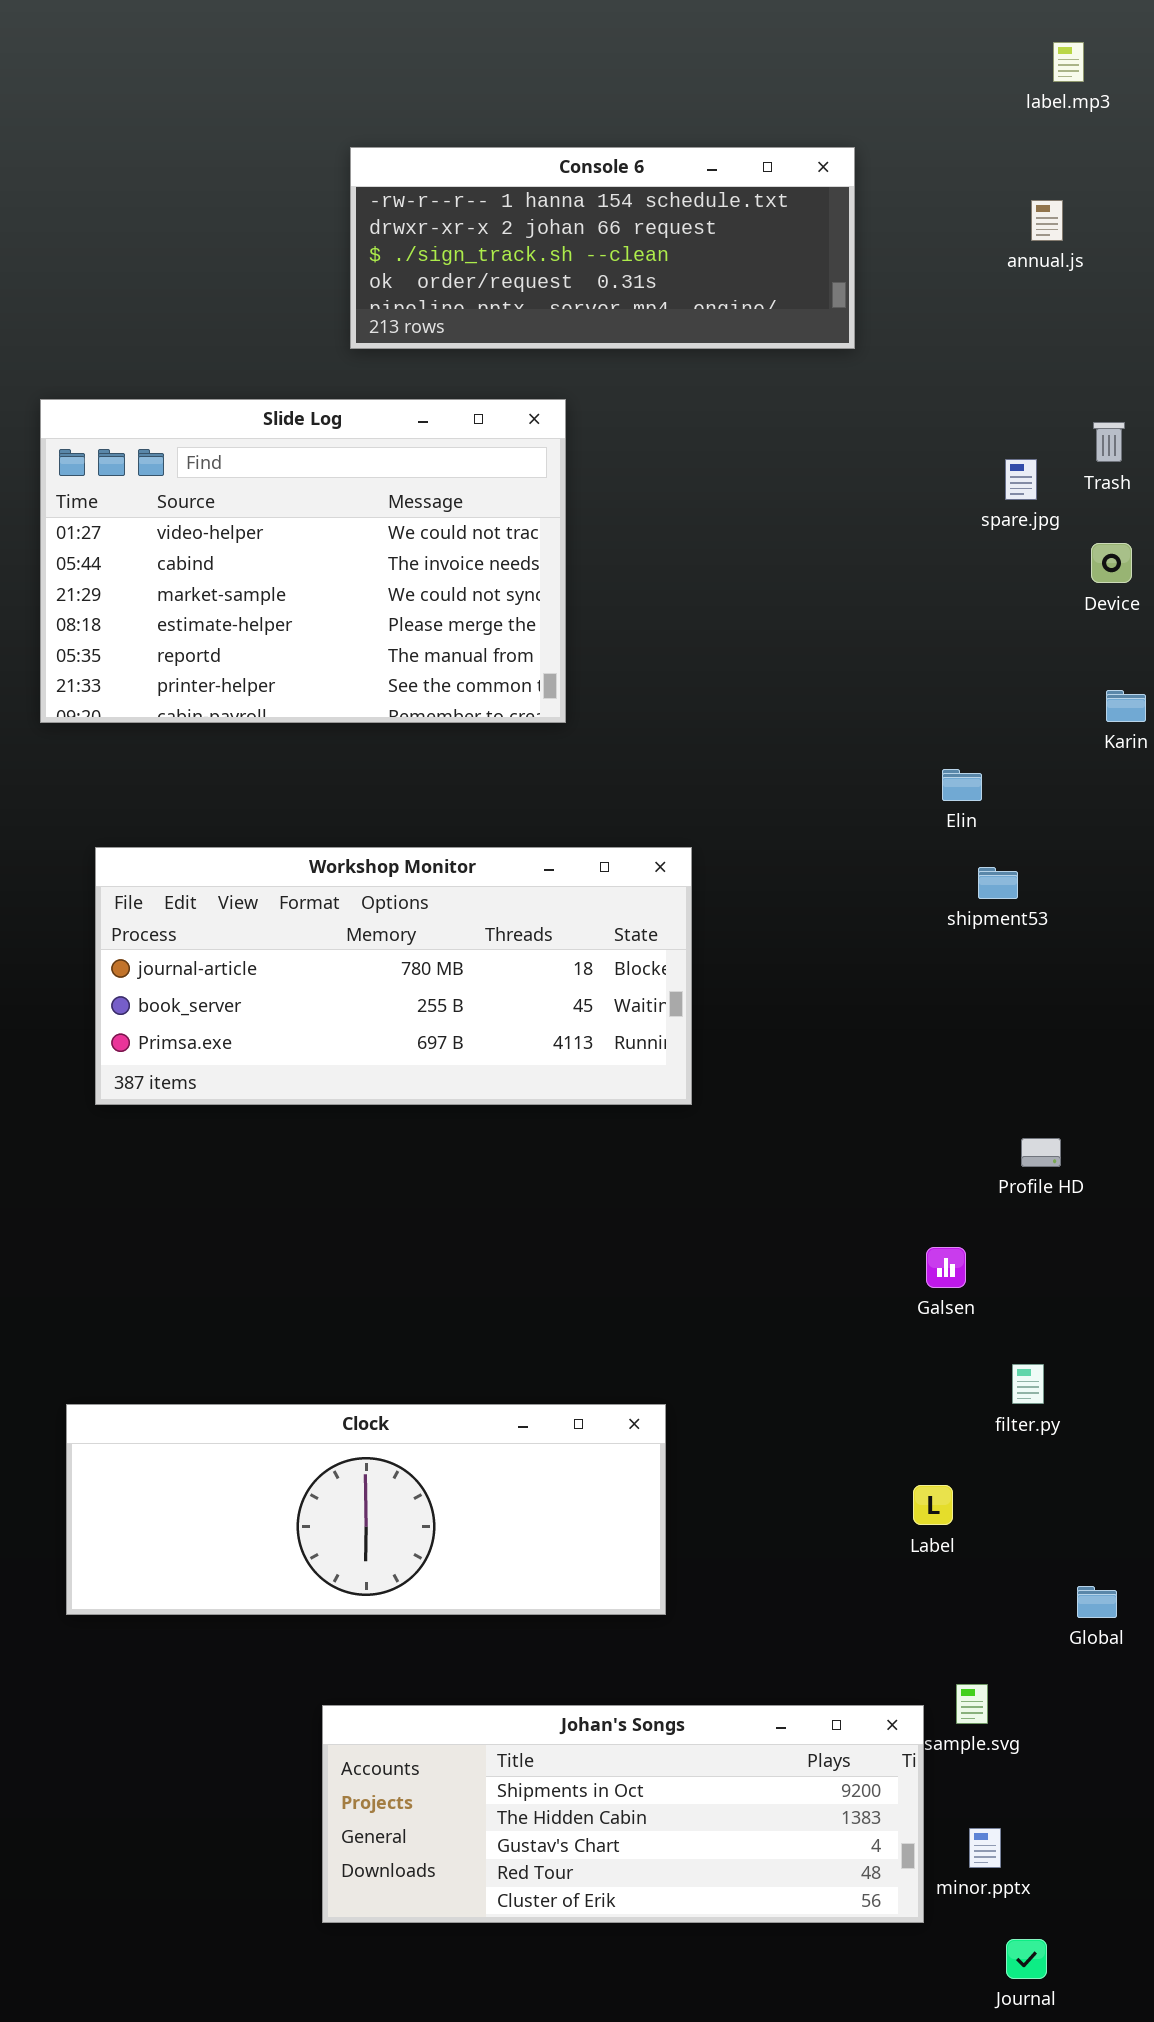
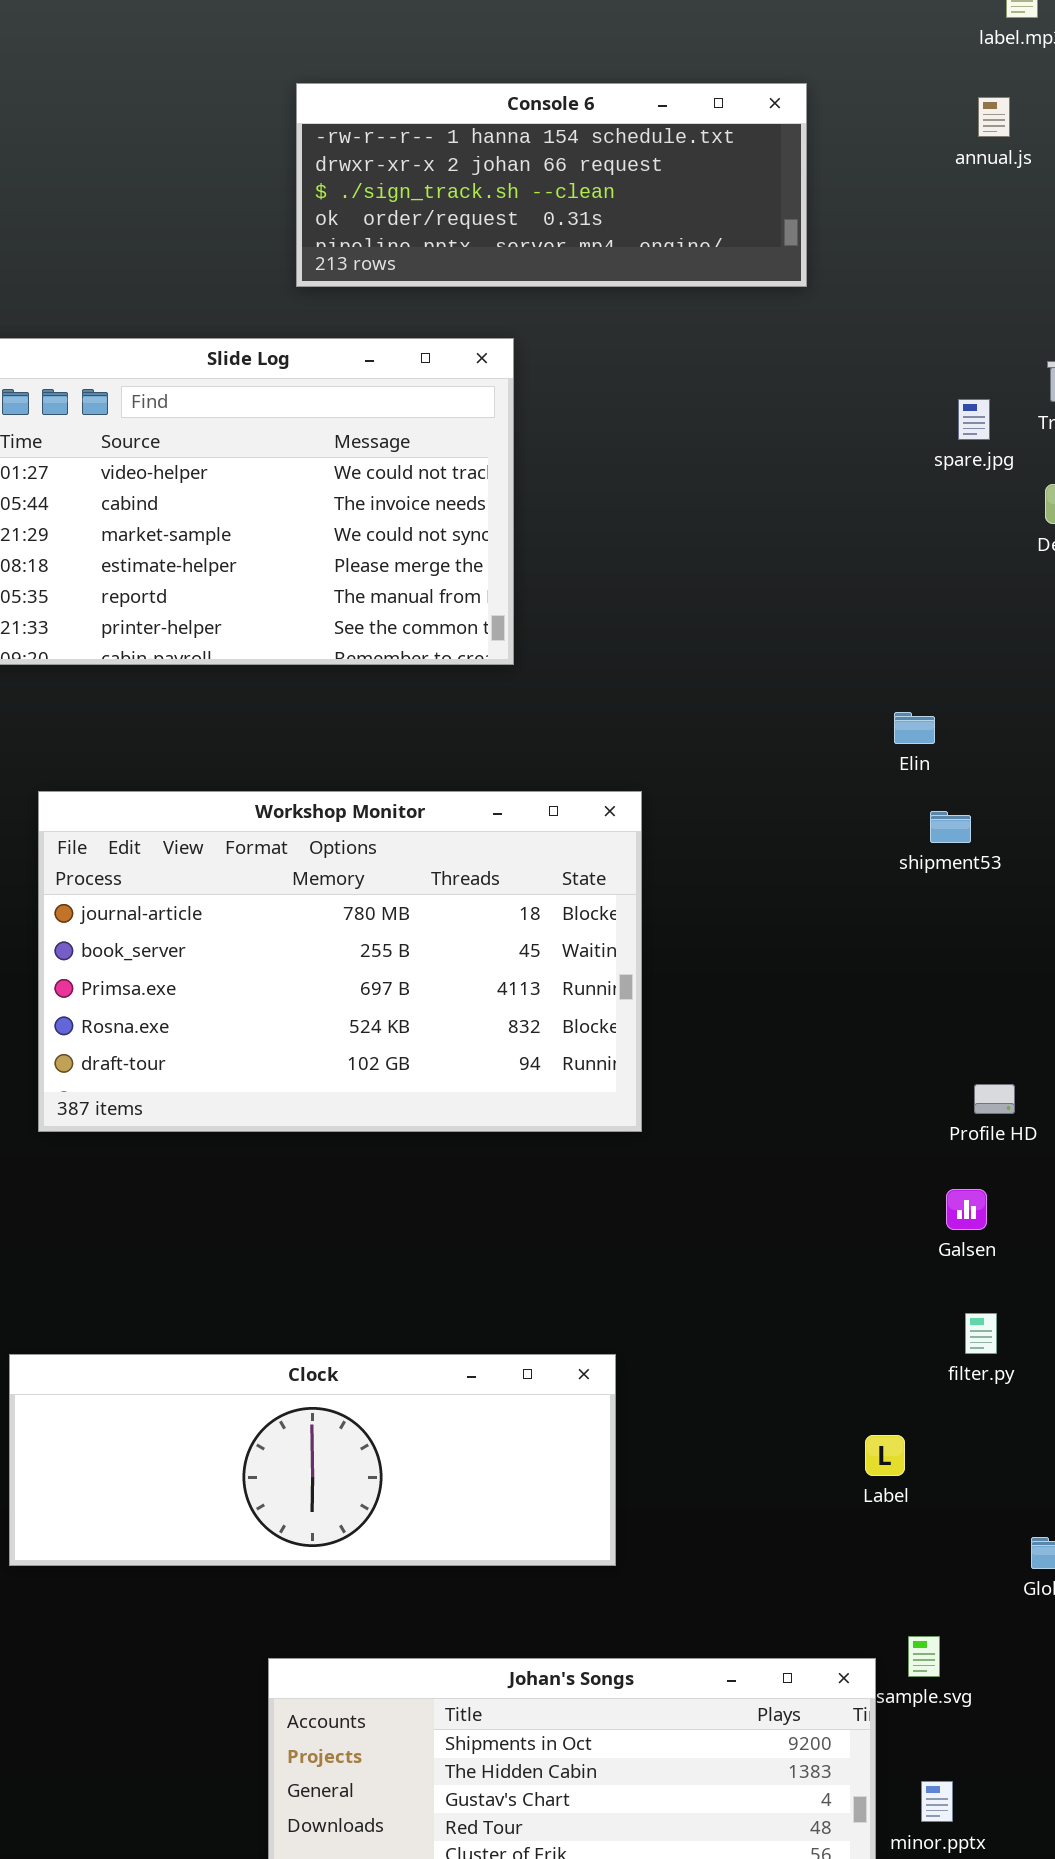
annual.js: [1031,200,1063,241] -> [978,97,1010,137], moved
Workshop Monitor: [95,847,692,1105] -> [38,791,642,1132], resized
Galsen: [926,1247,966,1288] -> [946,1189,987,1230], moved

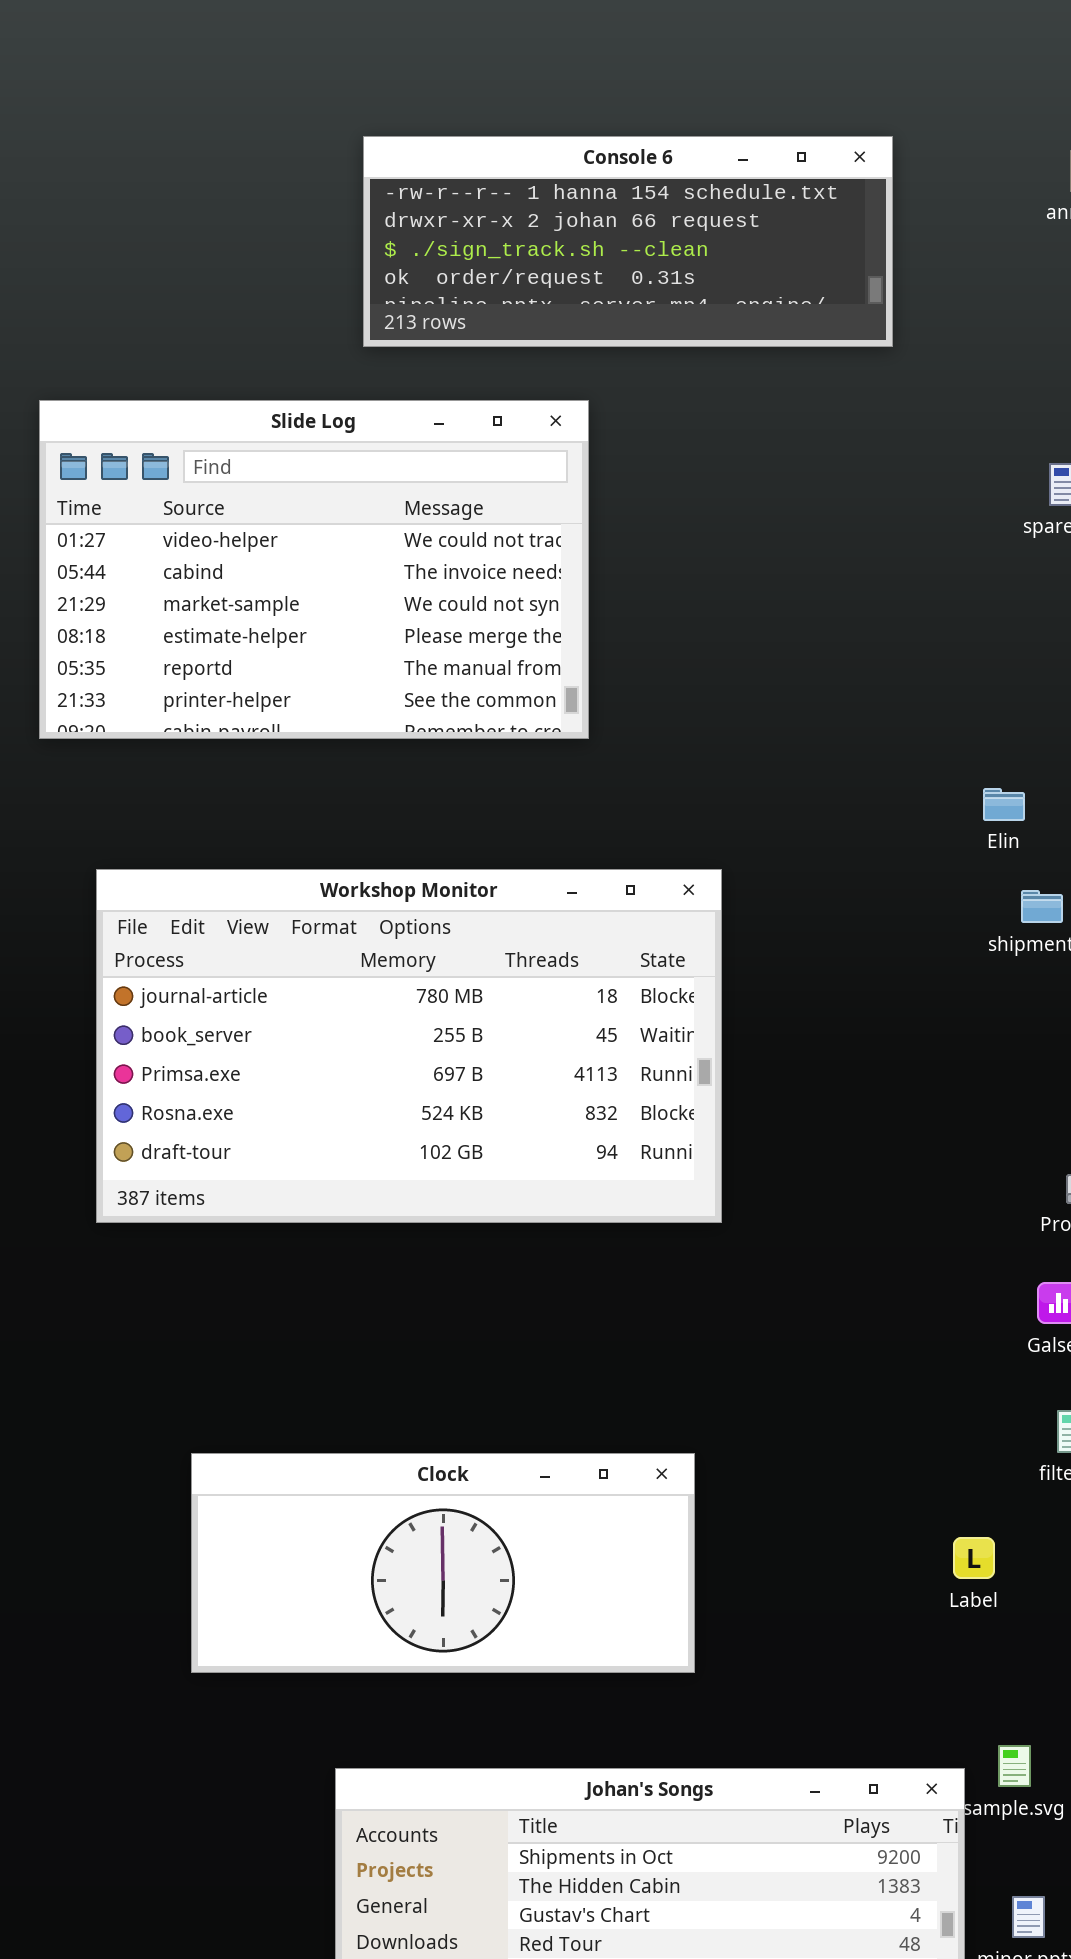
Clock: [9,1354,616,1566] -> [191,1453,695,1673], resized

